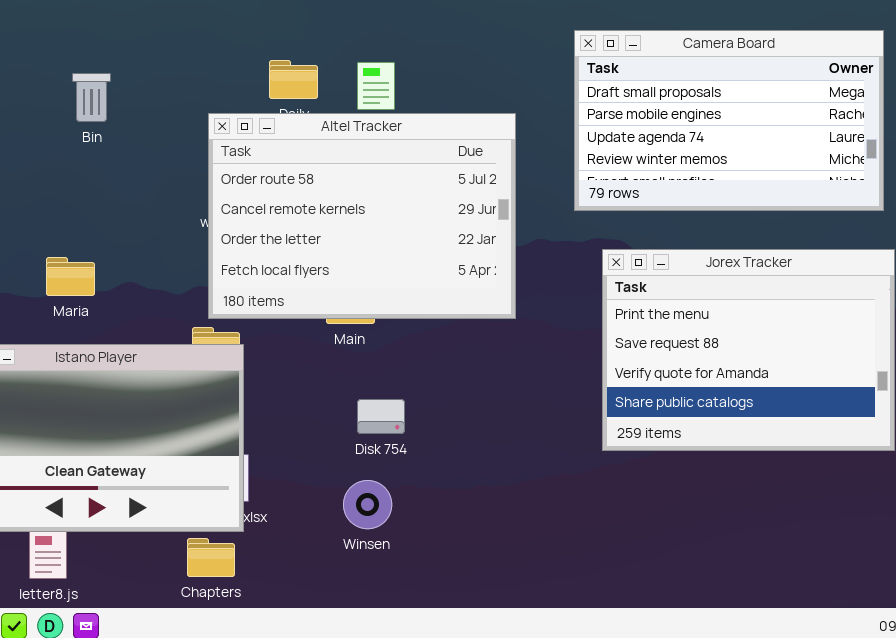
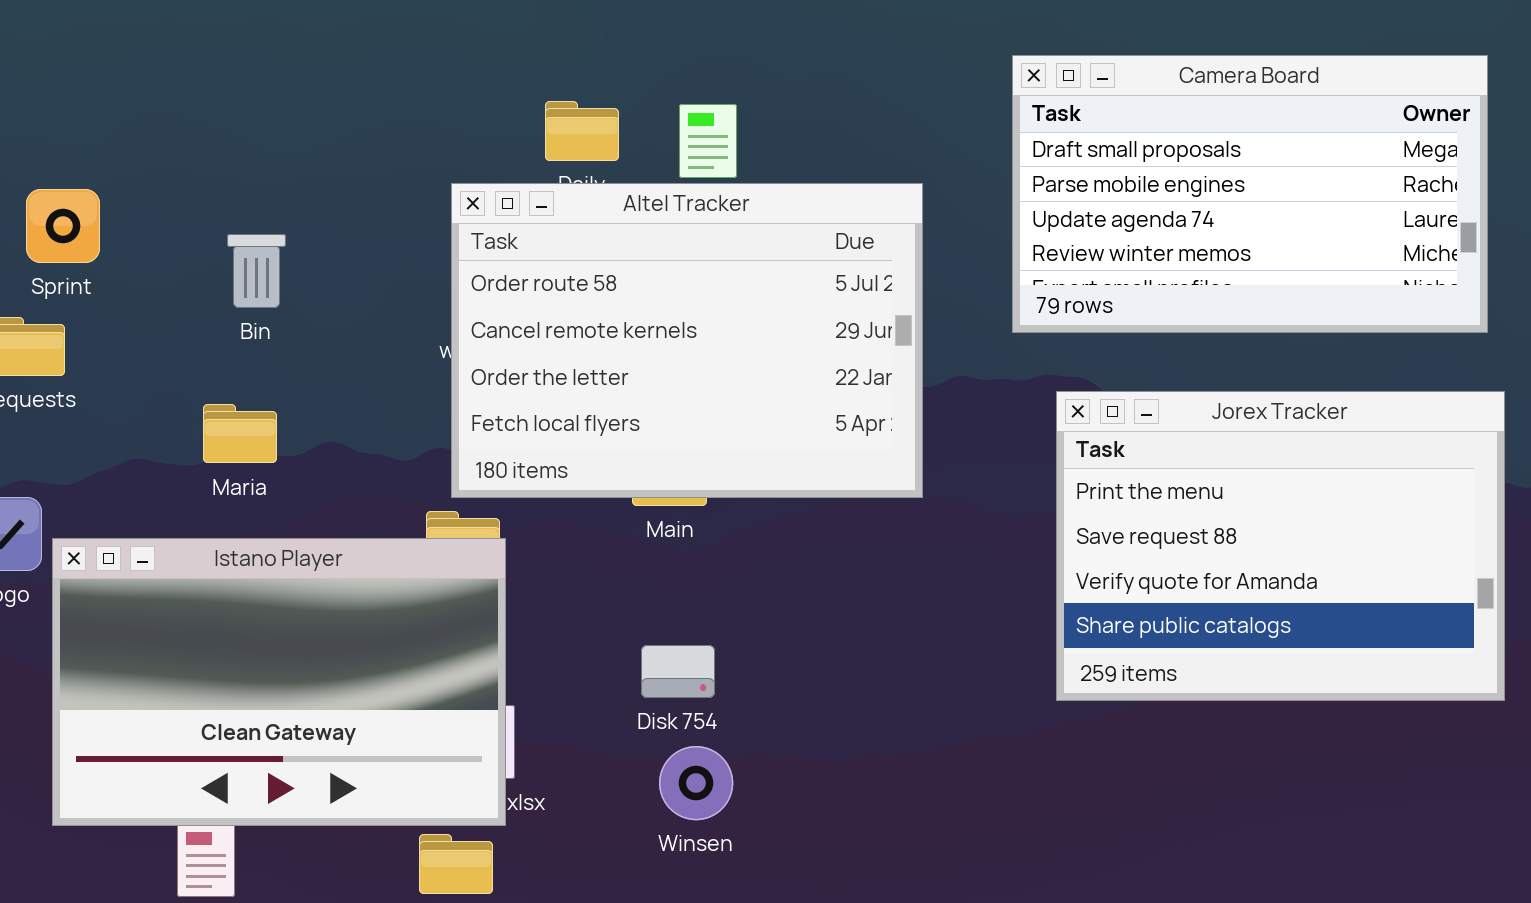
Bin: [72,73,111,122] -> [227,234,286,308], moved
Disk 754: [357,399,405,434] -> [641,645,715,698], moved

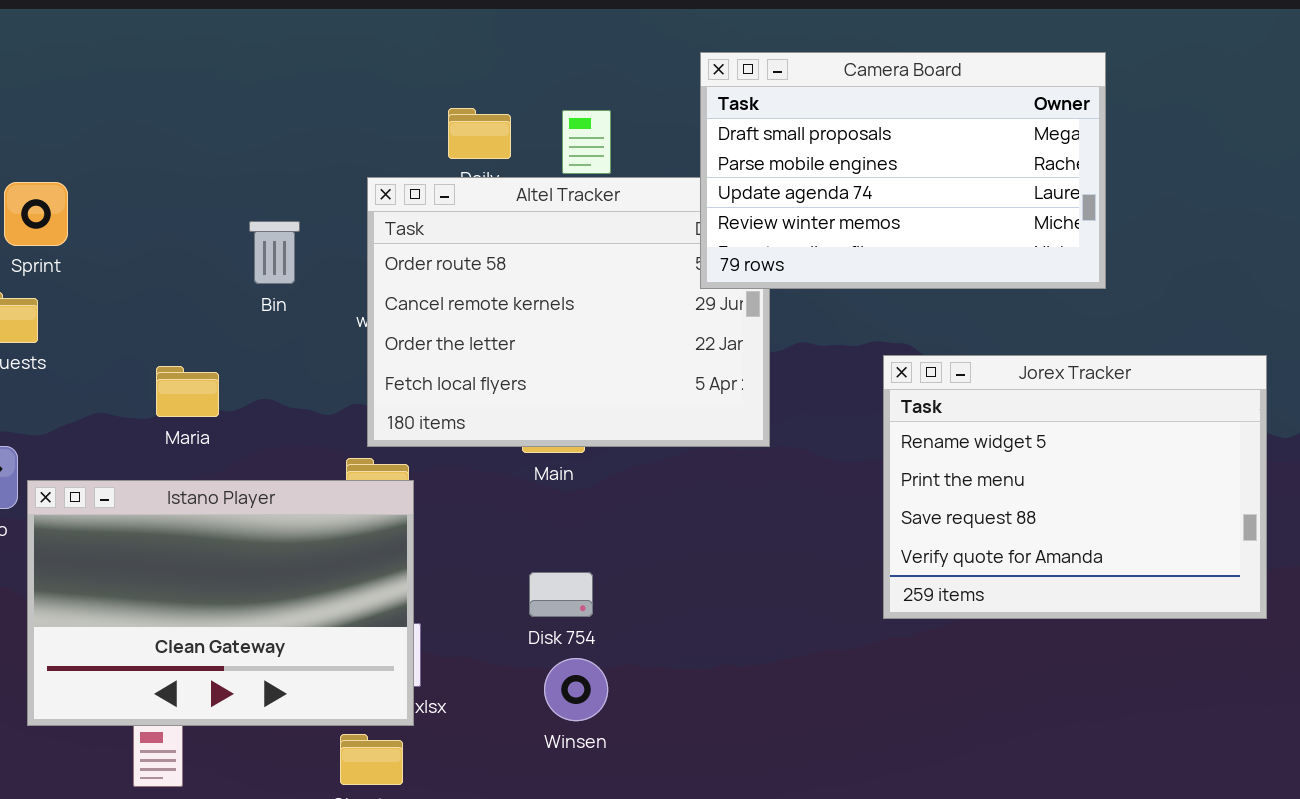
Camera Board: [1012,55,1488,333] -> [700,52,1106,289], moved
Bin: [227,234,286,308] -> [249,221,300,284], moved
Jorex Tracker: [1056,391,1505,701] -> [883,355,1267,619], scrolled up 1 row

